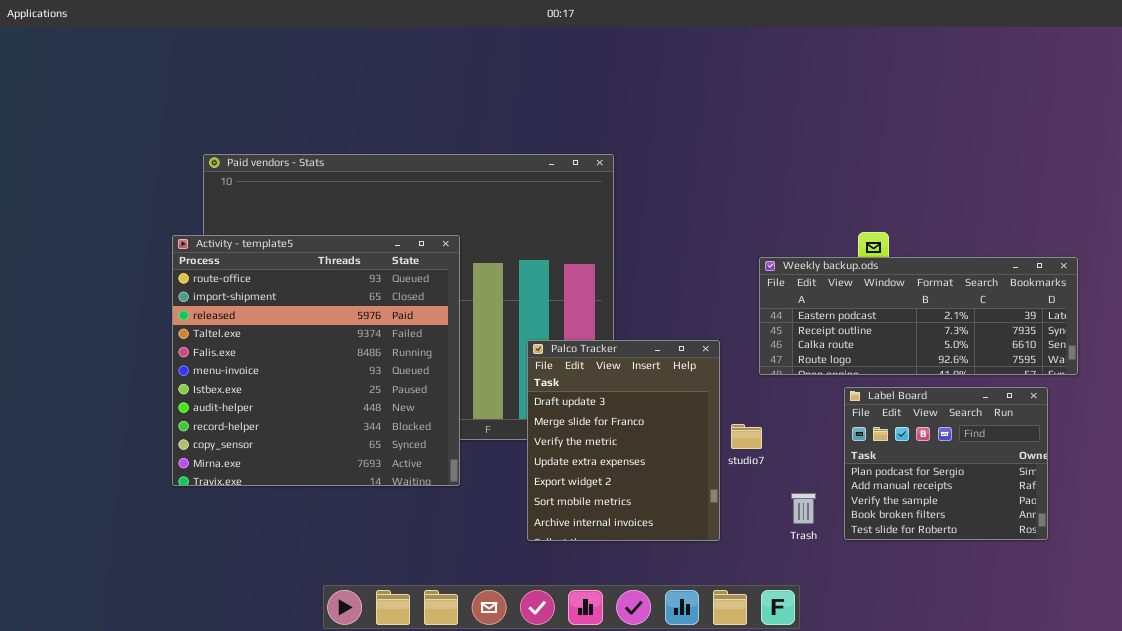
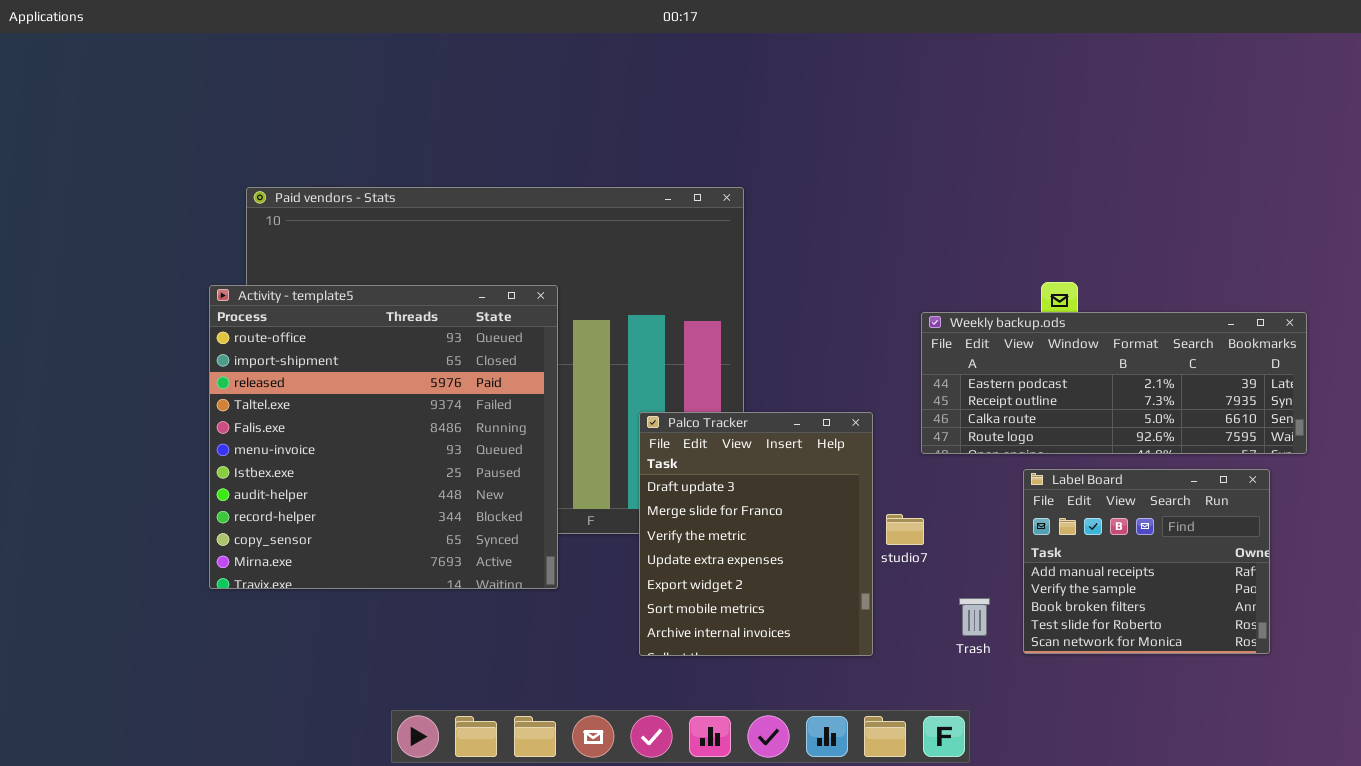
Label Board: [844,387,1048,540] -> [1023,469,1270,654], scrolled down 1 row

